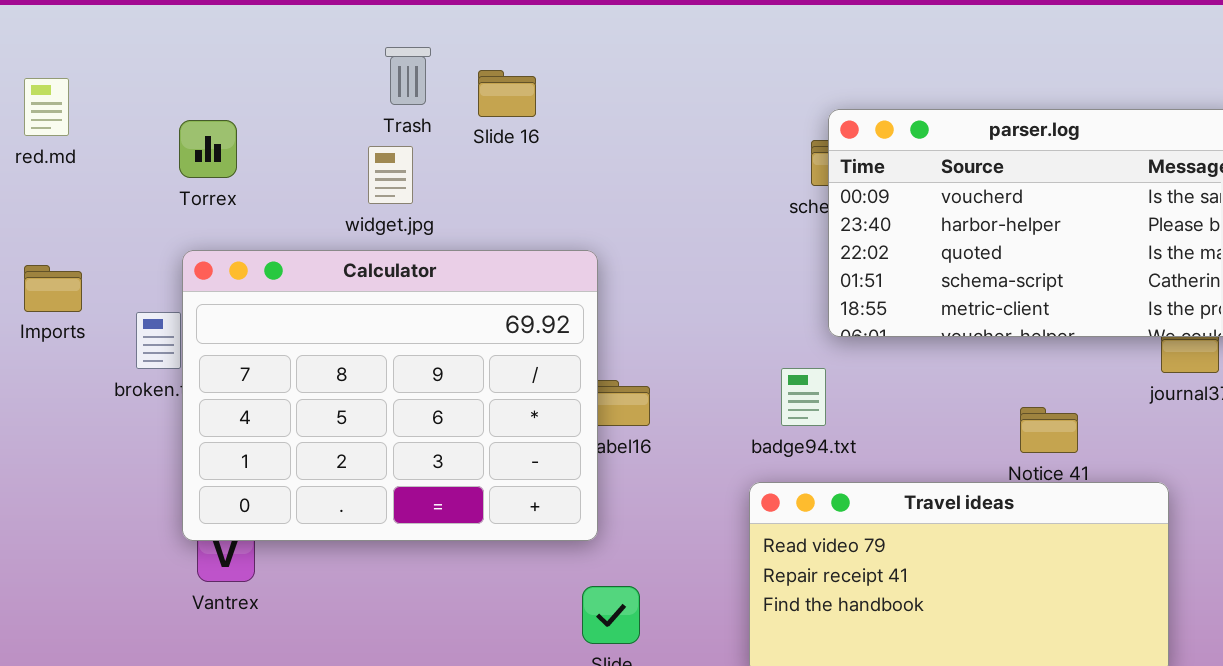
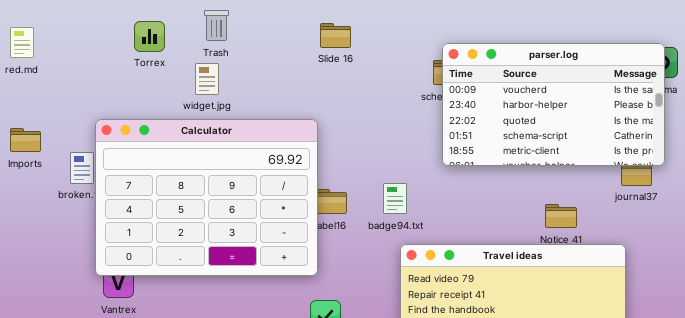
Slide 16: [478,70,536,117] -> [320,23,351,48], moved
Torrex: [179,120,237,178] -> [134,21,165,52], moved
badge94.txt: [781,368,826,426] -> [383,183,407,214], moved

